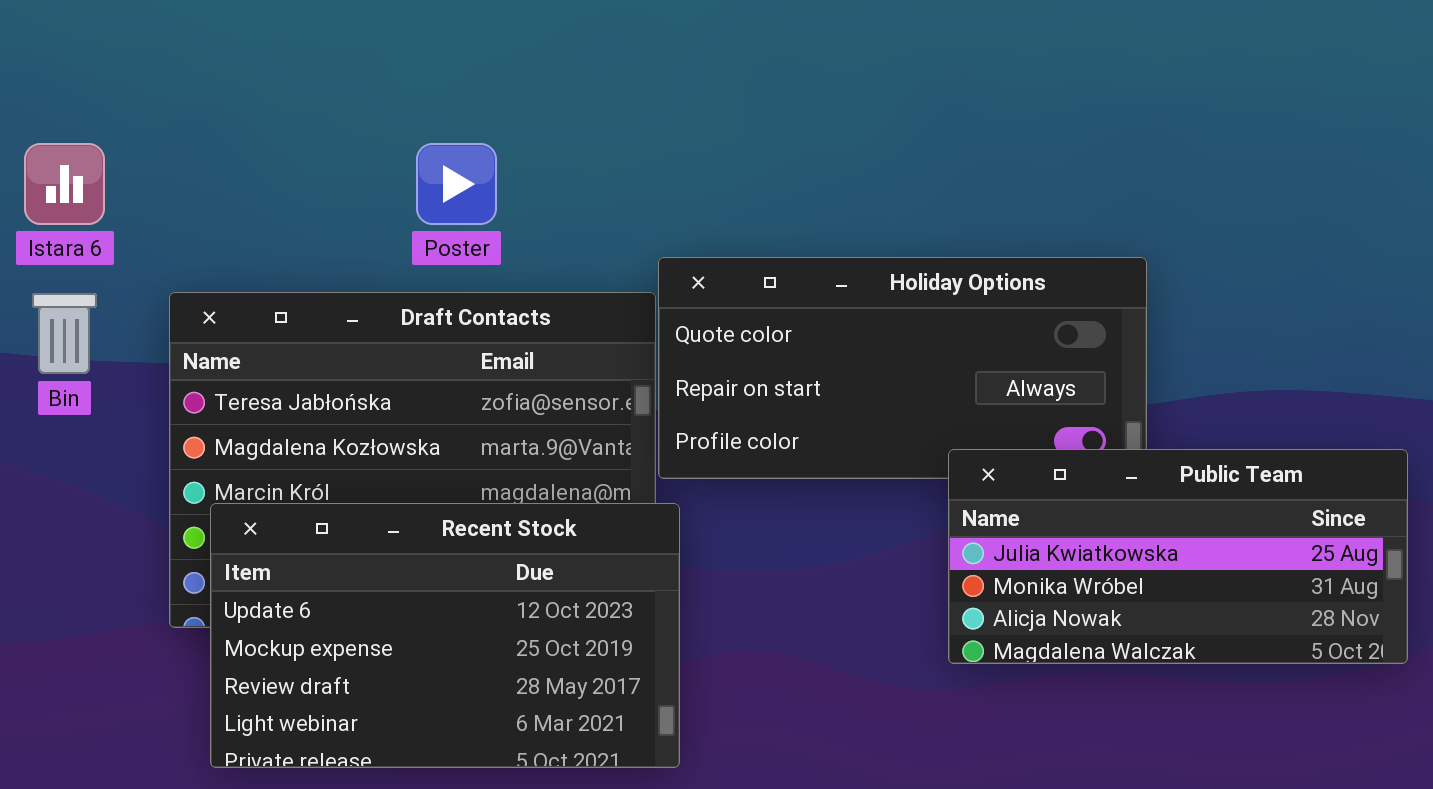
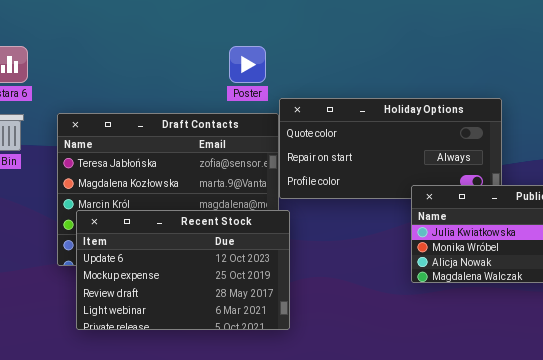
Poster: [416,143,497,225] -> [229,46,266,83], moved

